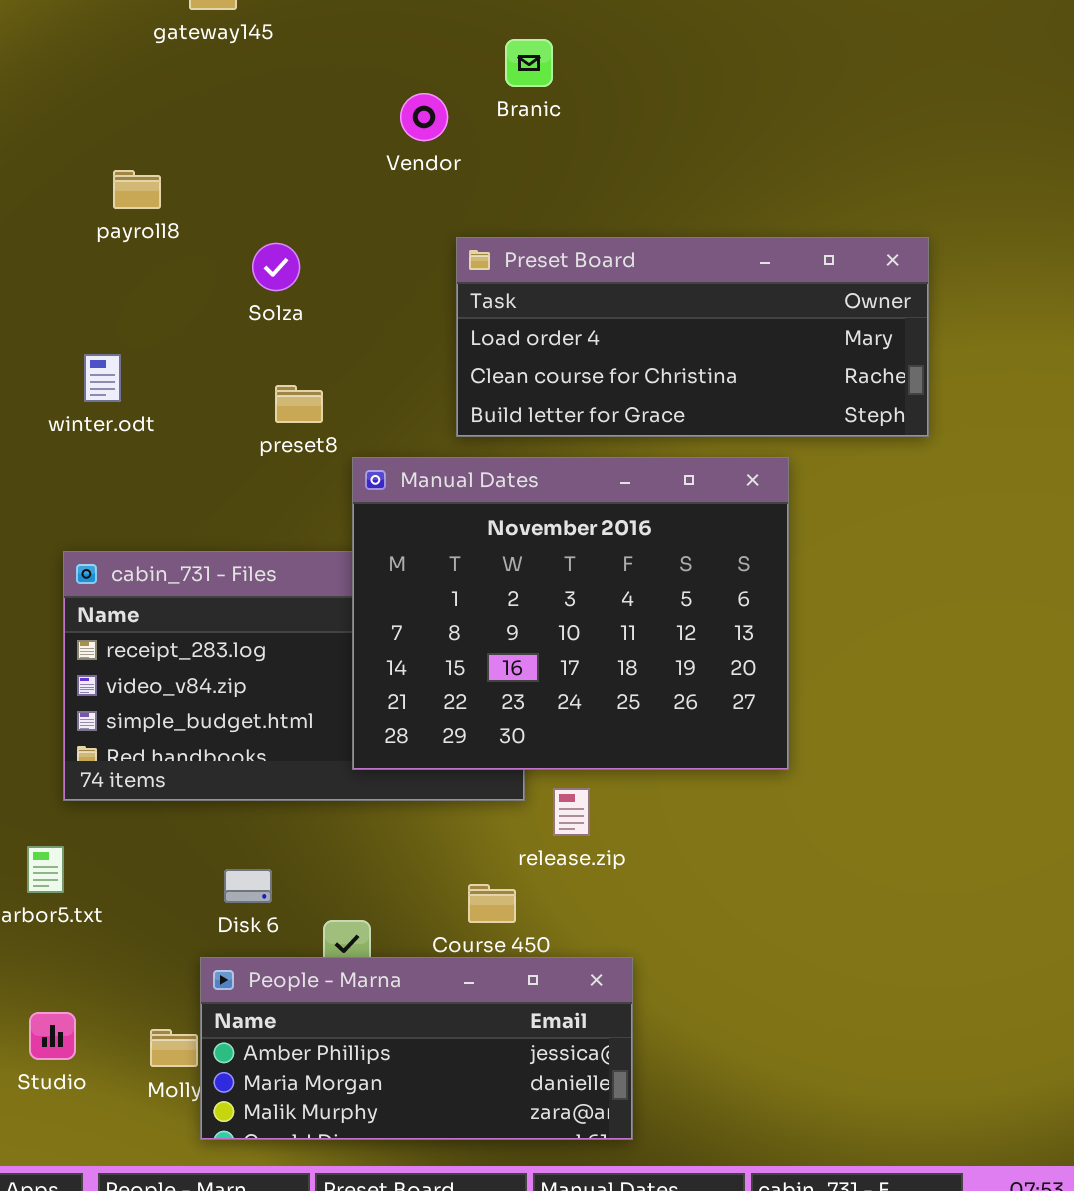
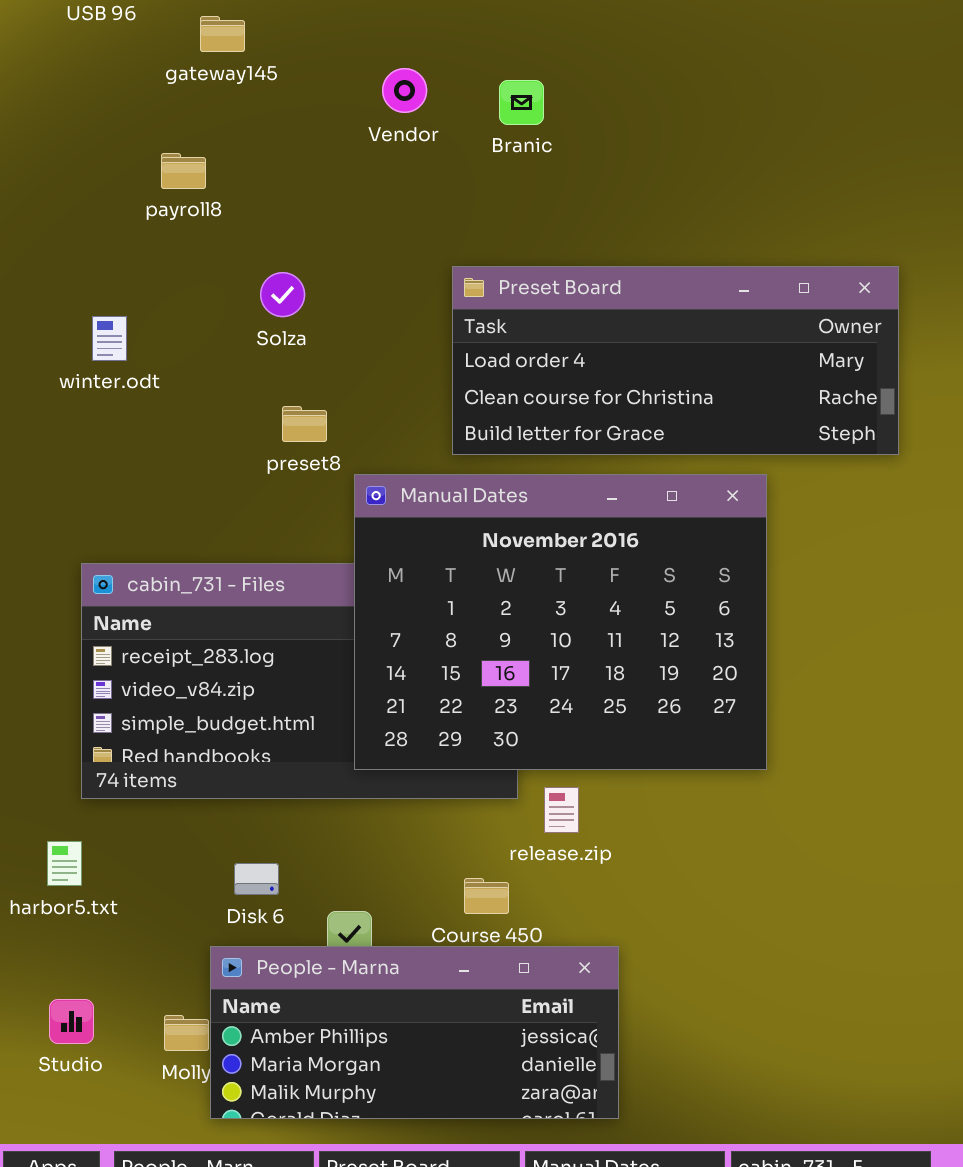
Vendor: [400,93,448,141] -> [382,68,427,113], moved
payroll8: [113,170,161,209] -> [161,153,206,189], moved
winter.odt: [84,354,121,402] -> [92,316,127,361], moved

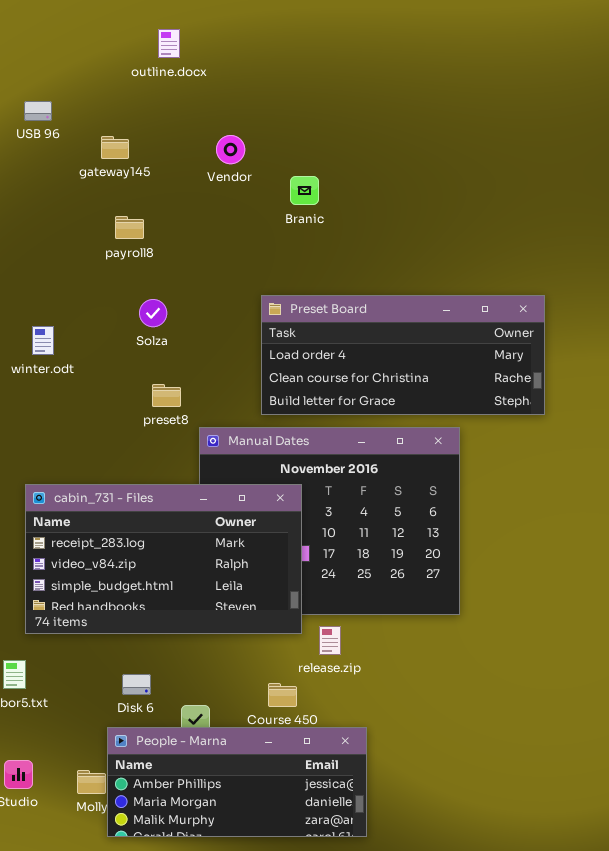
Vendor: [382,68,427,113] -> [216,135,245,164], moved
payroll8: [161,153,206,189] -> [115,216,144,239], moved
cabin_731 - Files: [81,563,518,799] -> [25,484,302,634], raised

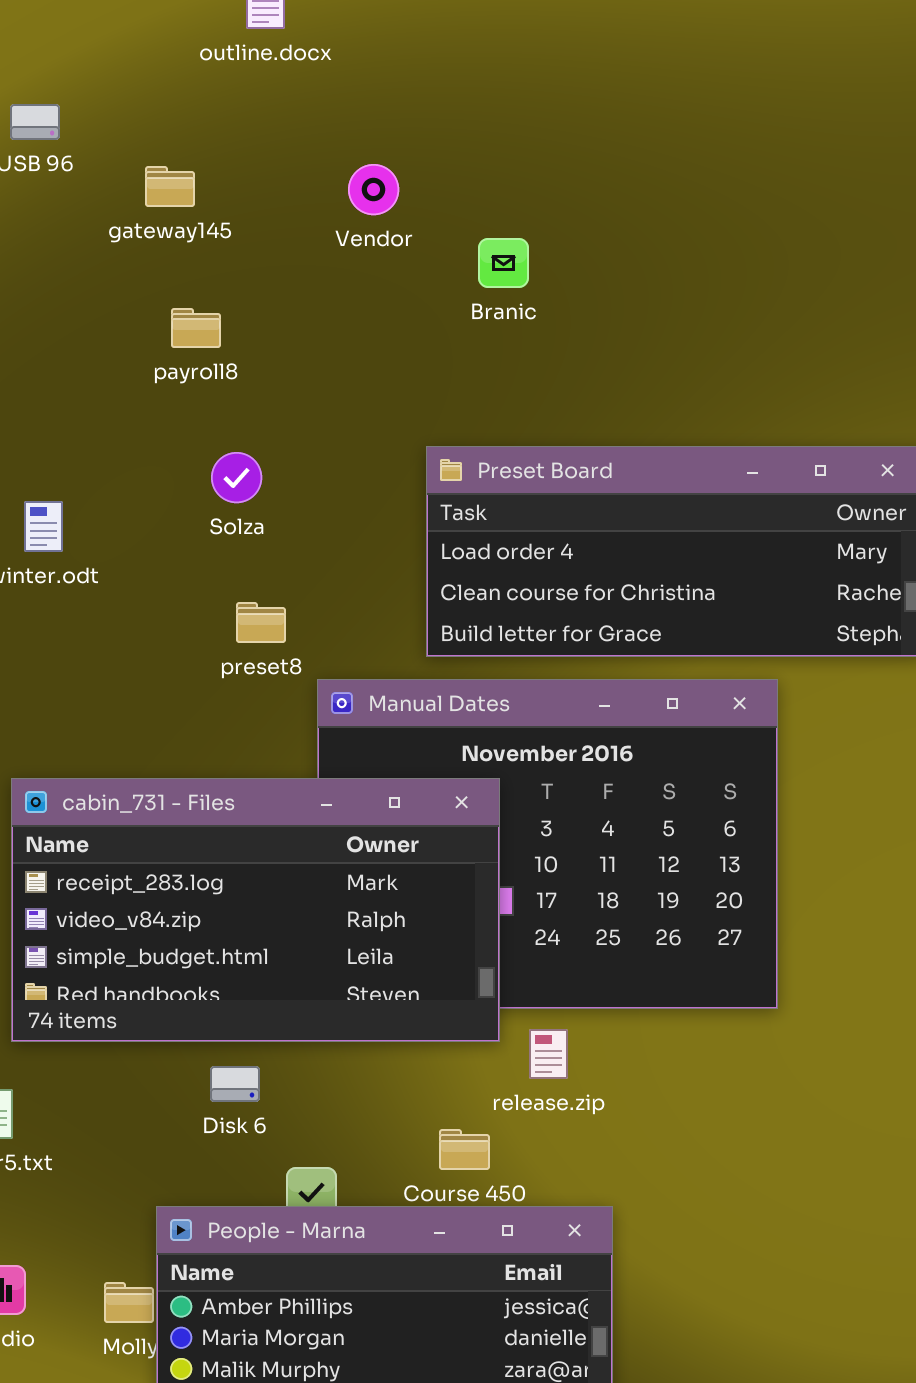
Disk 6: [122,674,151,695] -> [210,1066,260,1102], moved

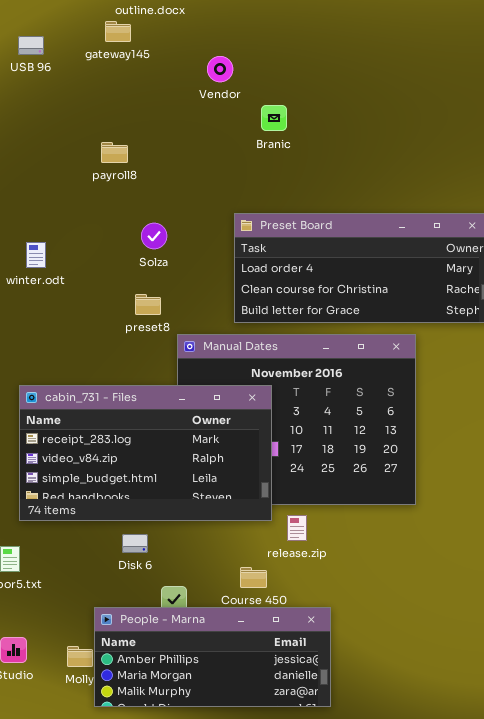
Vendor: [348,164,399,215] -> [207,56,233,82], moved
gateway145: [145,166,195,207] -> [105,21,131,42], moved
Solza: [211,452,262,503] -> [141,223,167,249], moved

